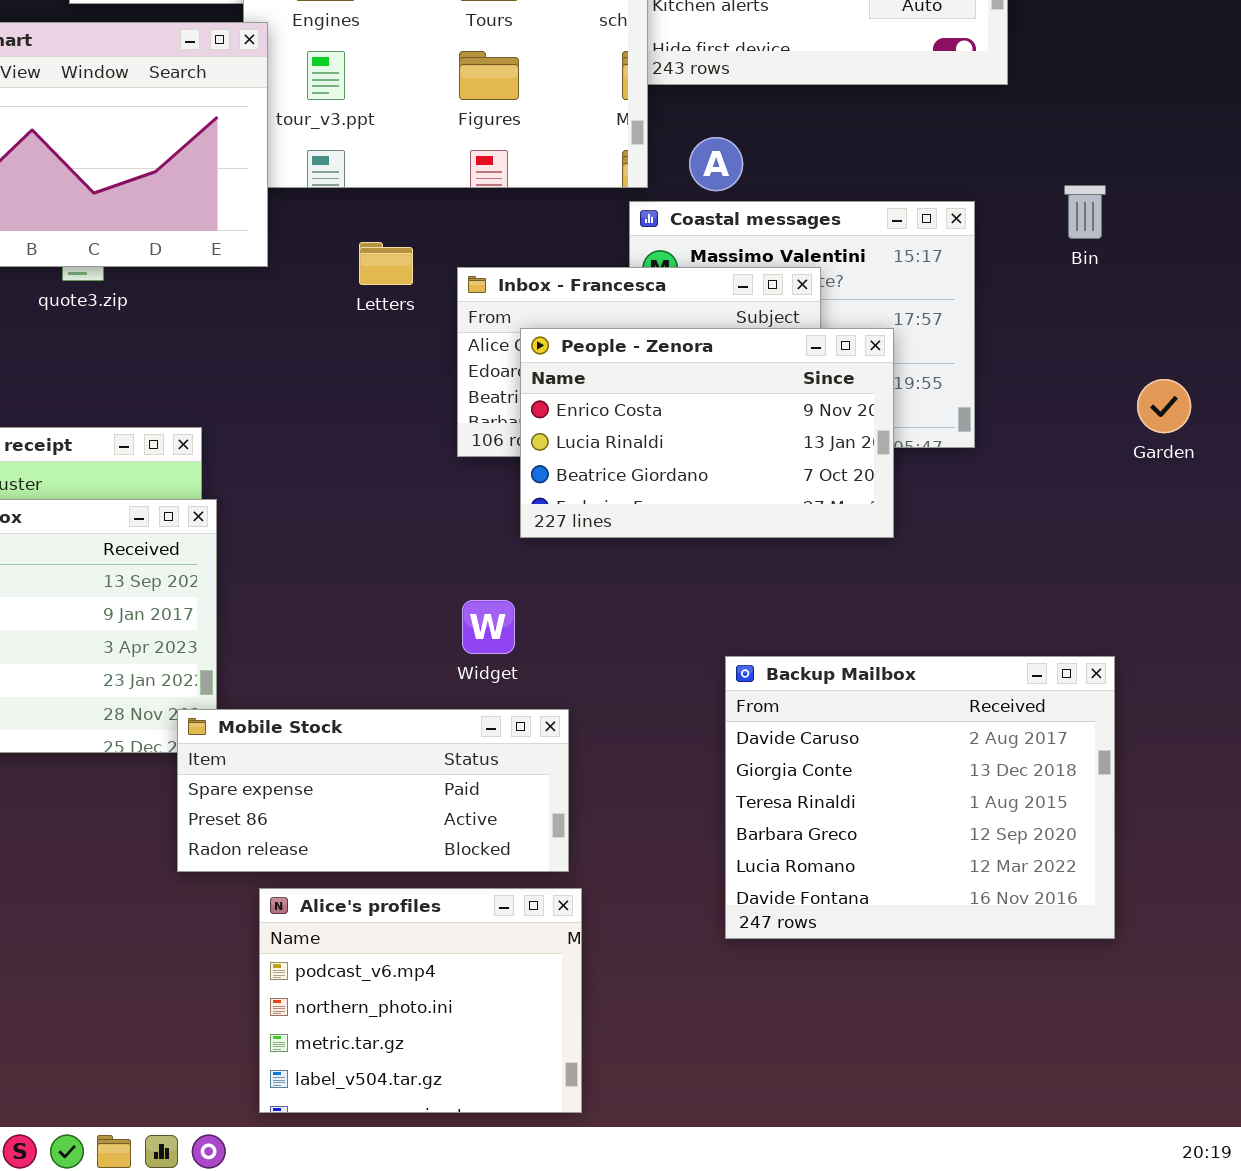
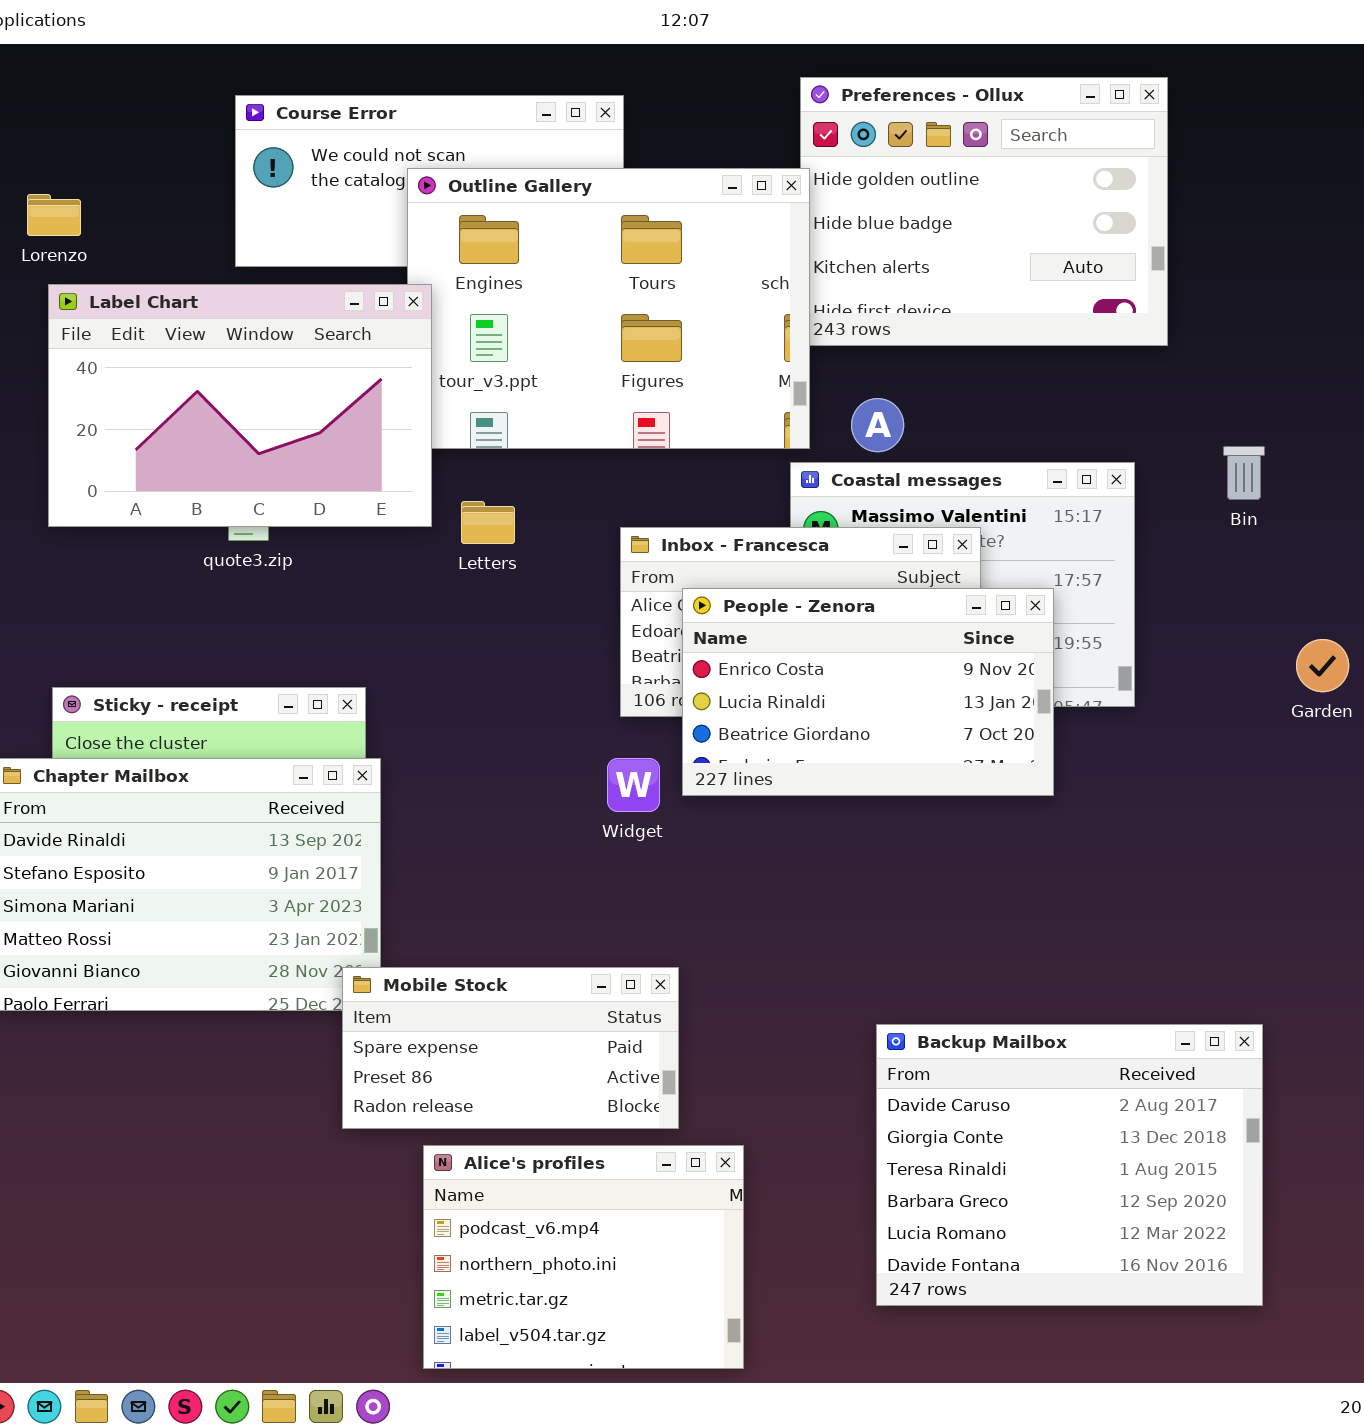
Letters: [359,242,413,285] -> [461,501,515,544], moved
Widget: [462,600,515,654] -> [607,758,660,812], moved
Backup Mailbox: [725,656,1115,939] -> [876,1024,1263,1306], moved
Mobile Stock: [177,709,569,872] -> [342,967,679,1129], resized

